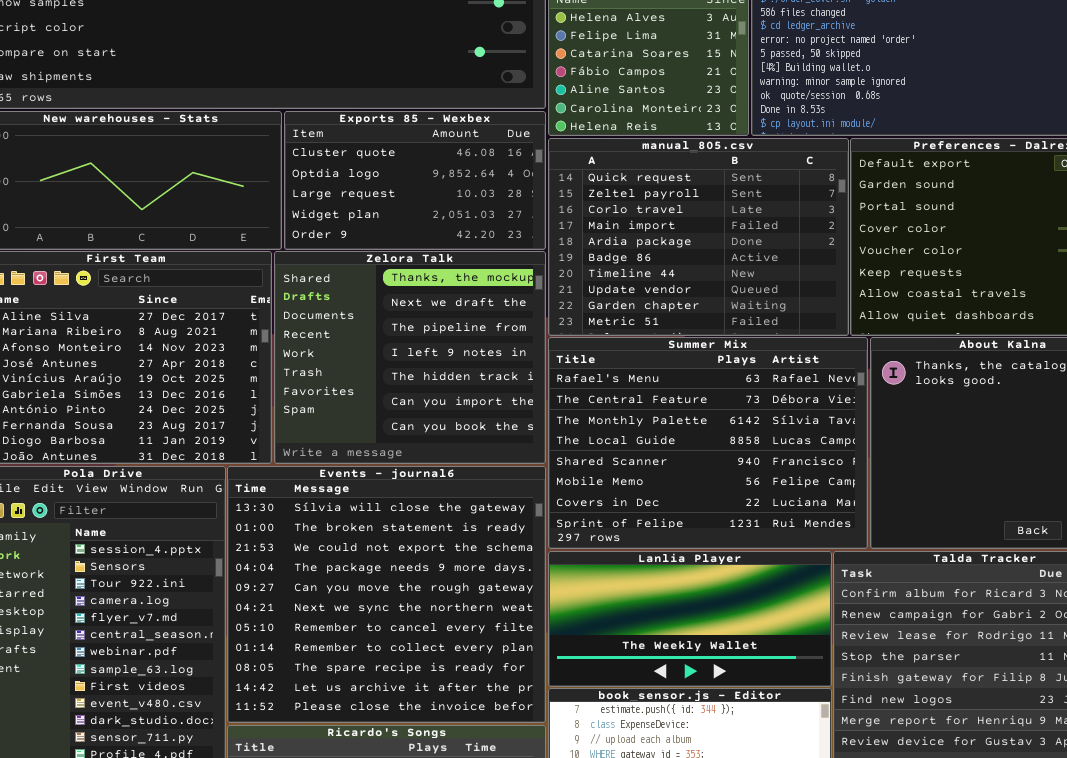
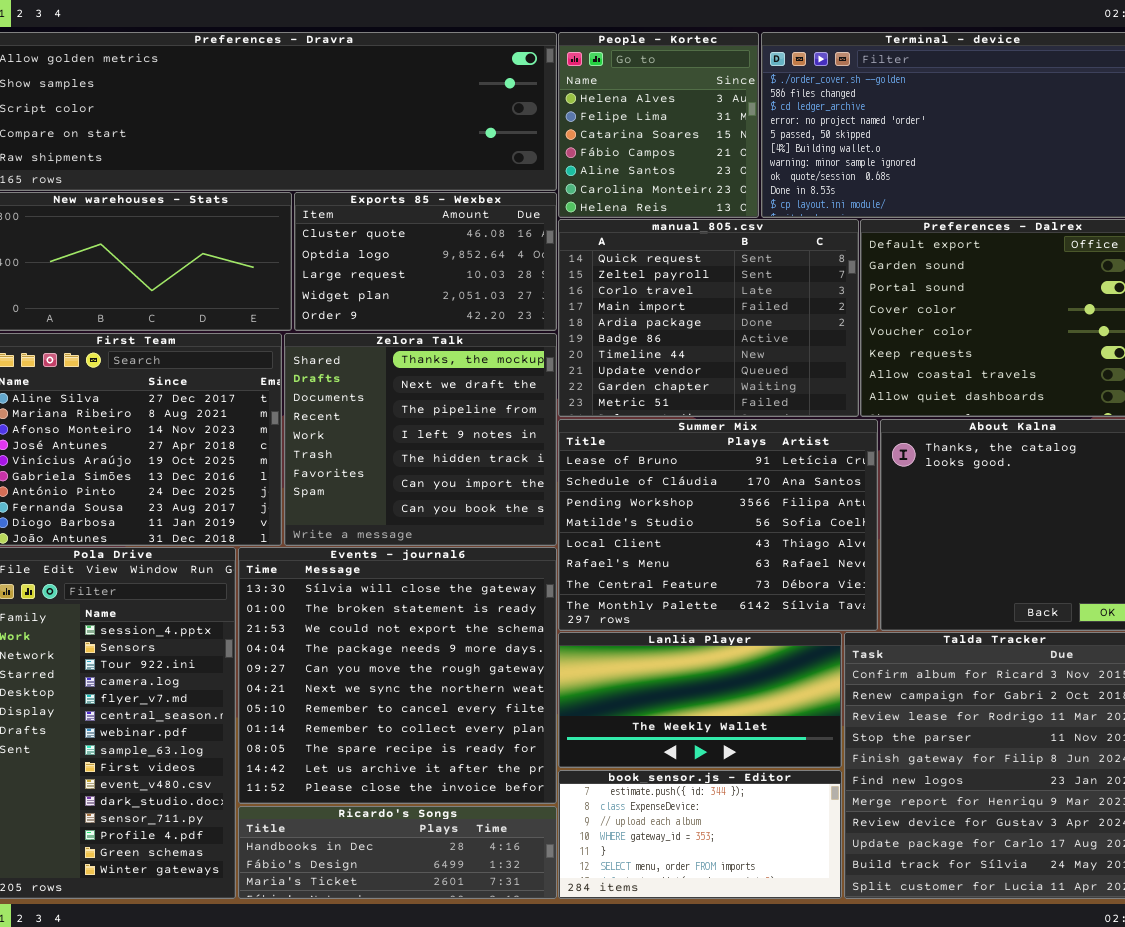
Summer Mix: [548,337,868,549] -> [558,419,878,631], scrolled up 5 rows

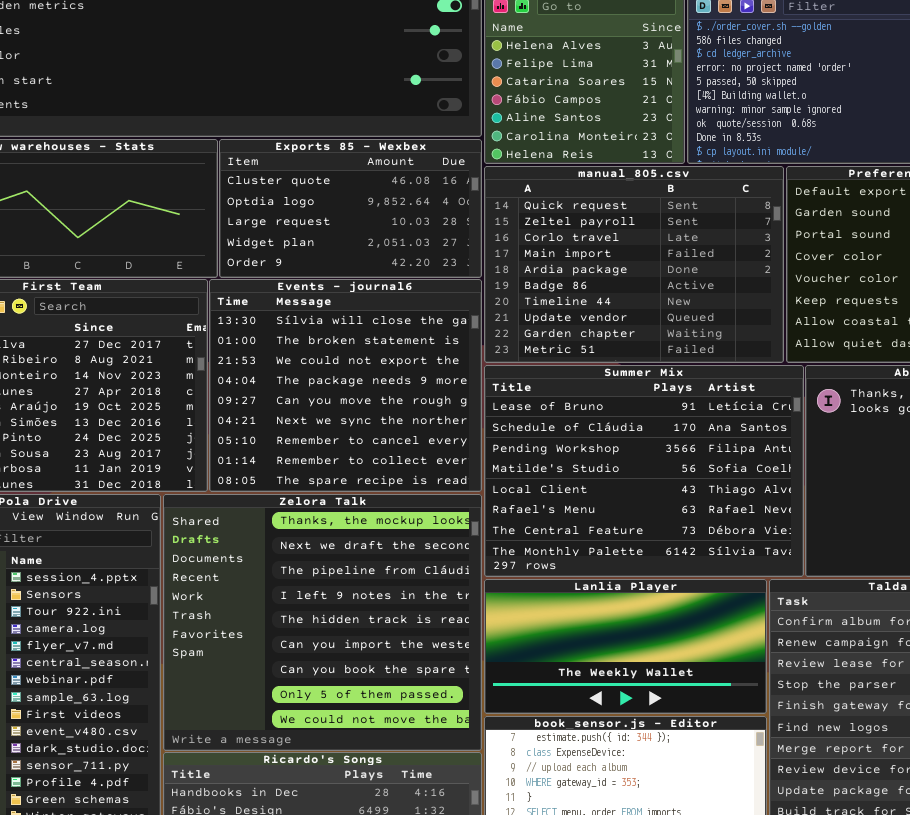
Zelora Talk: [284,333,557,546] -> [163,494,482,751], moved, resized
Events - journal6: [238,547,557,804] -> [209,279,482,492], moved, resized

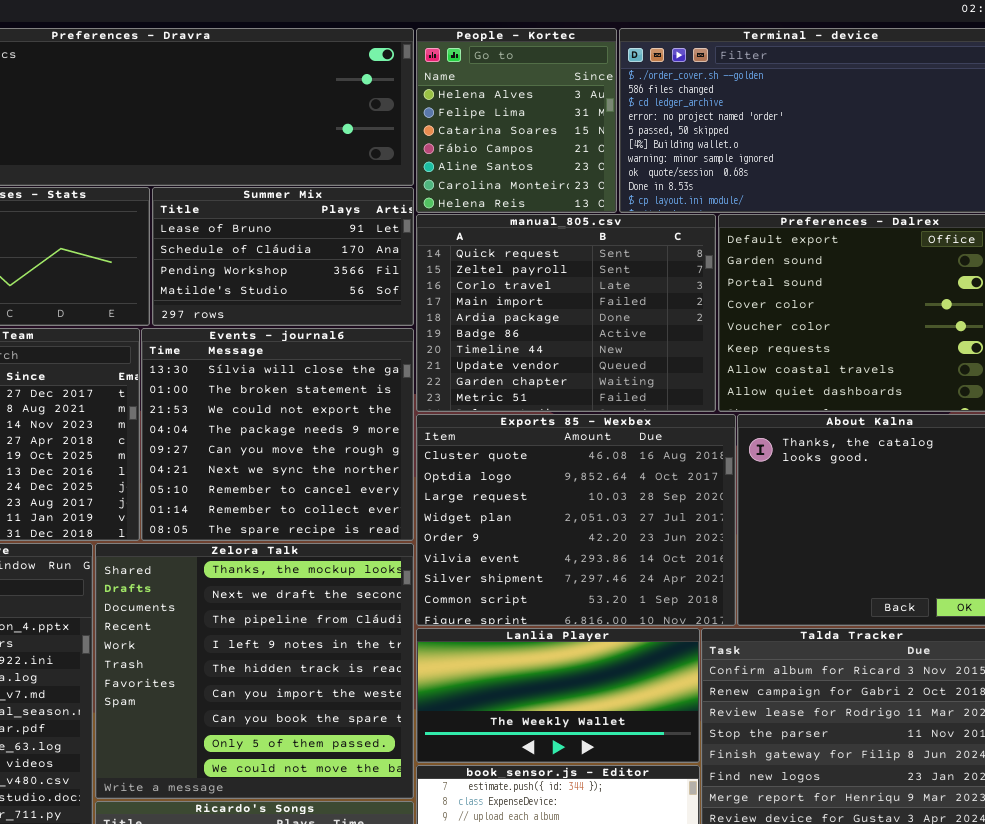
Exports 85 - Wexbex: [219,139,482,278] -> [416,414,736,626], moved, resized
Summer Mix: [484,365,804,577] -> [152,187,414,326], moved, resized

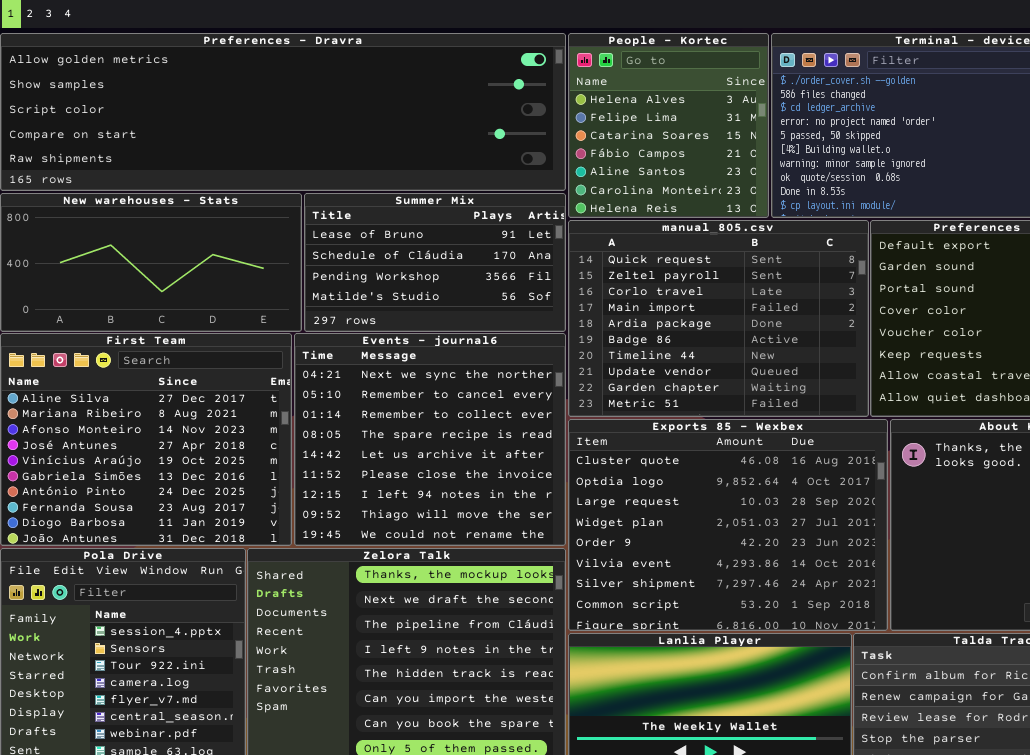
Events - journal6: [141,328,414,541] -> [294,333,566,546], scrolled down 5 rows

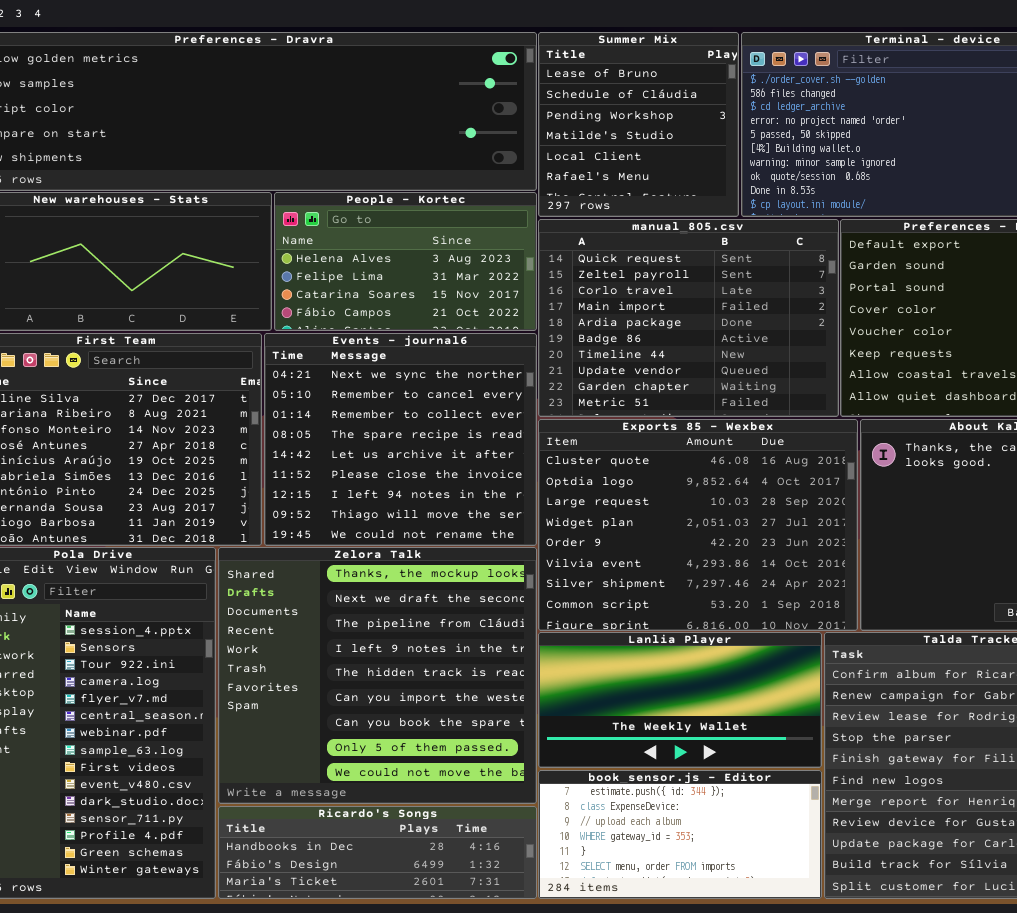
People - Kortec: [568,33,769,218] -> [274,192,537,331], moved, resized
Summer Mix: [304,193,566,332] -> [538,32,739,217], moved, resized

